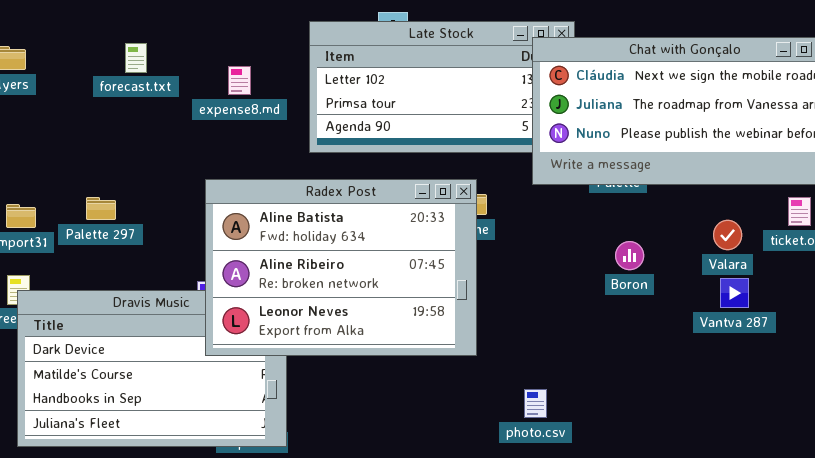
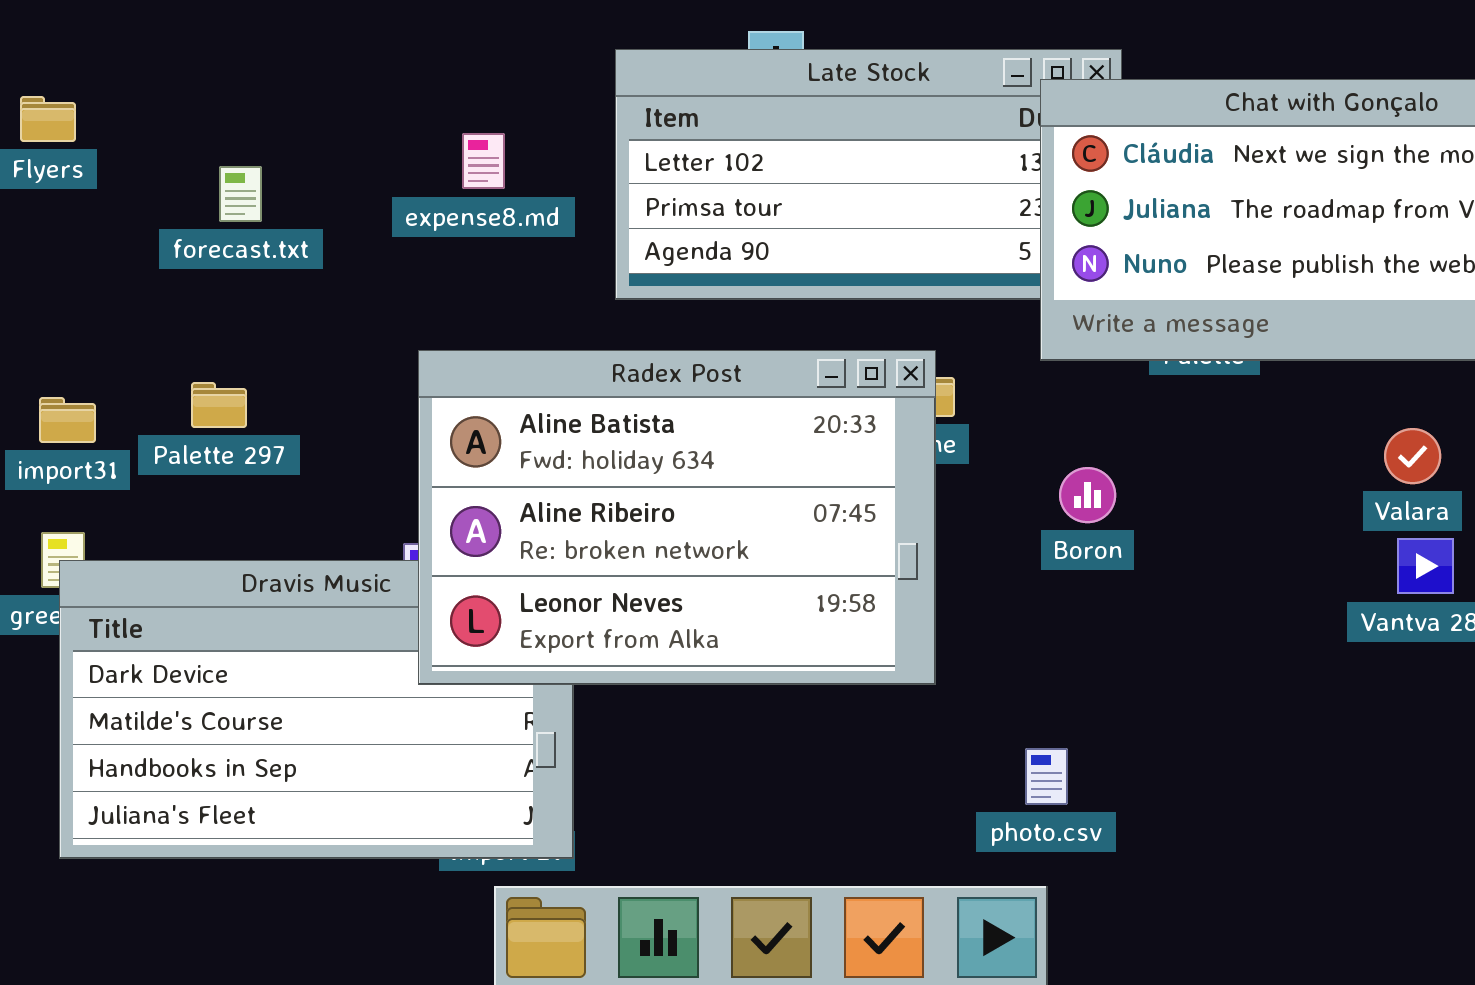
forecast.txt: [125,43,147,73] -> [219,166,262,222], moved
Boron: [615,241,644,270] -> [1059,467,1116,523], moved

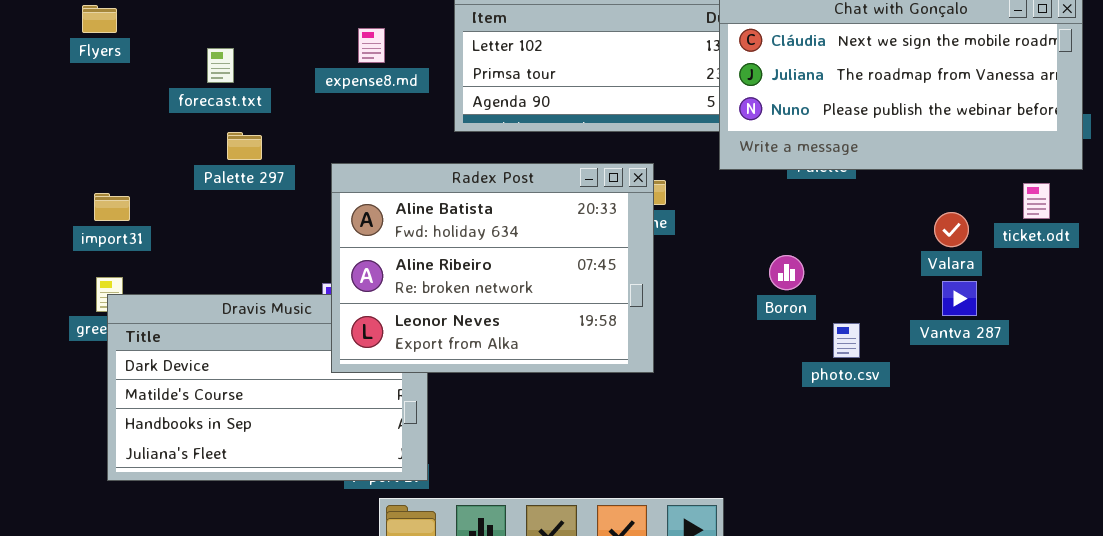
Palette 297: [191,382,247,428] -> [227,132,262,160], moved
Boron: [1059,467,1116,523] -> [769,255,804,290], moved
photo.csv: [1025,748,1068,805] -> [833,323,860,358], moved

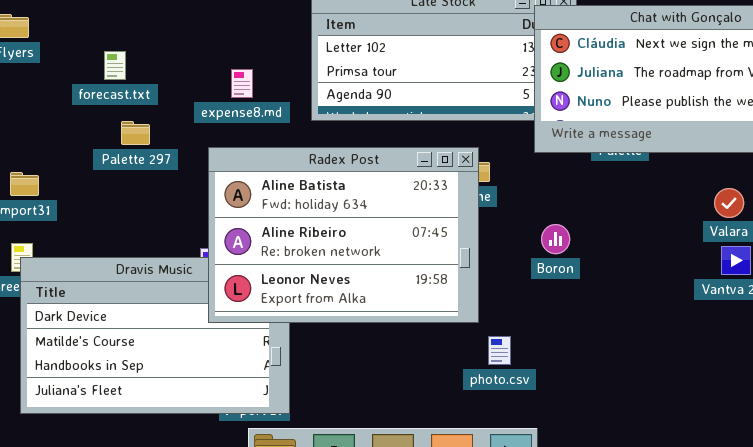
expense8.md: [358,28,385,63] -> [231,69,253,98], moved
Boron: [769,255,804,290] -> [541,224,570,254], moved
photo.csv: [833,323,860,358] -> [488,336,511,365], moved

